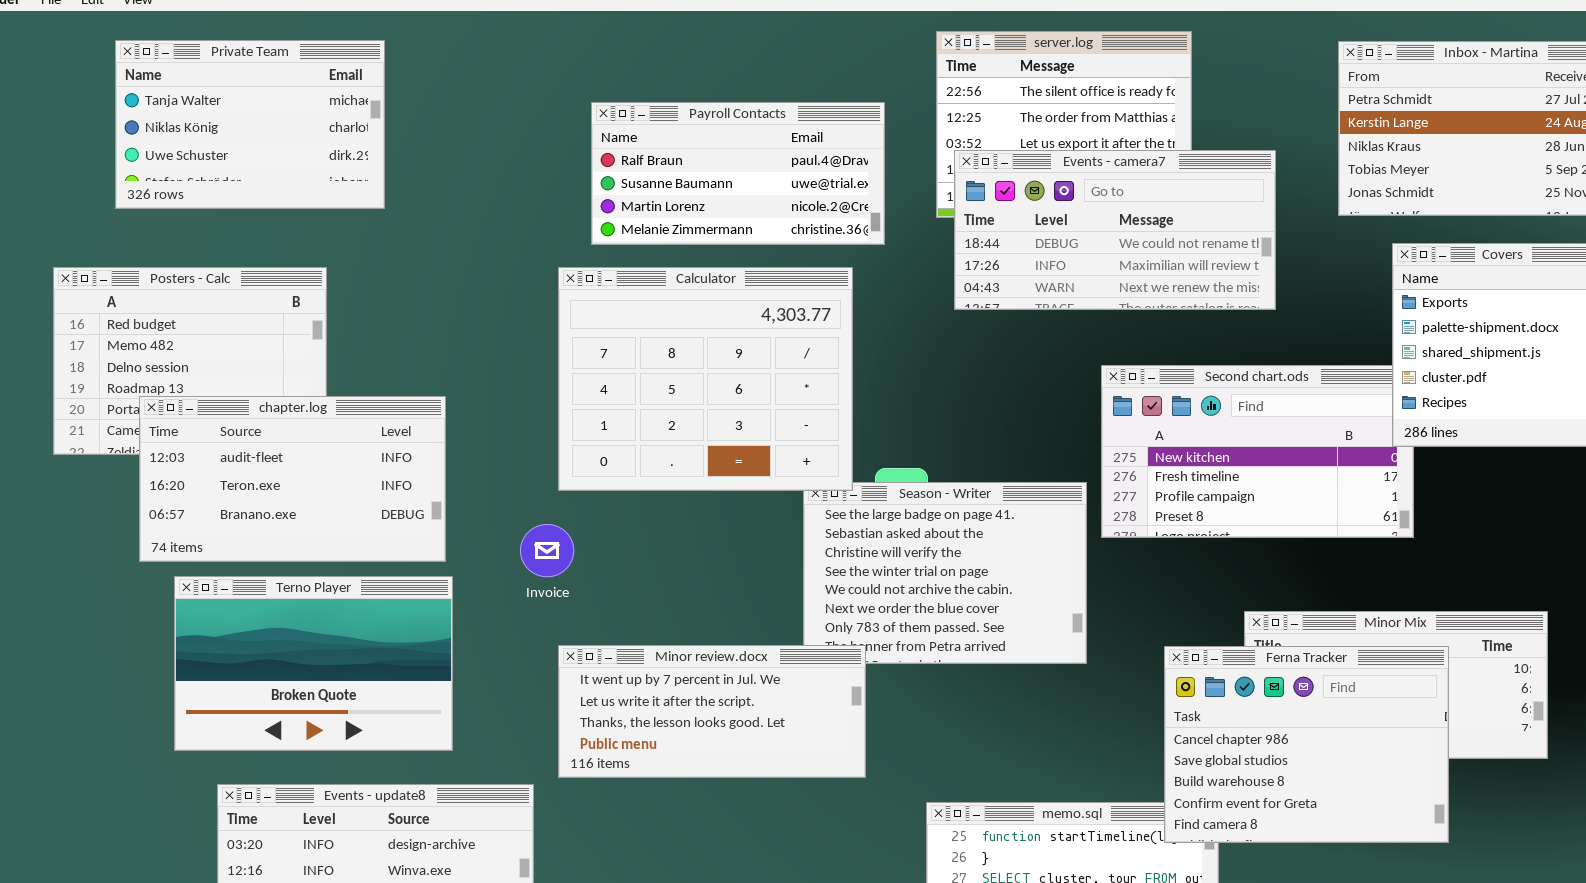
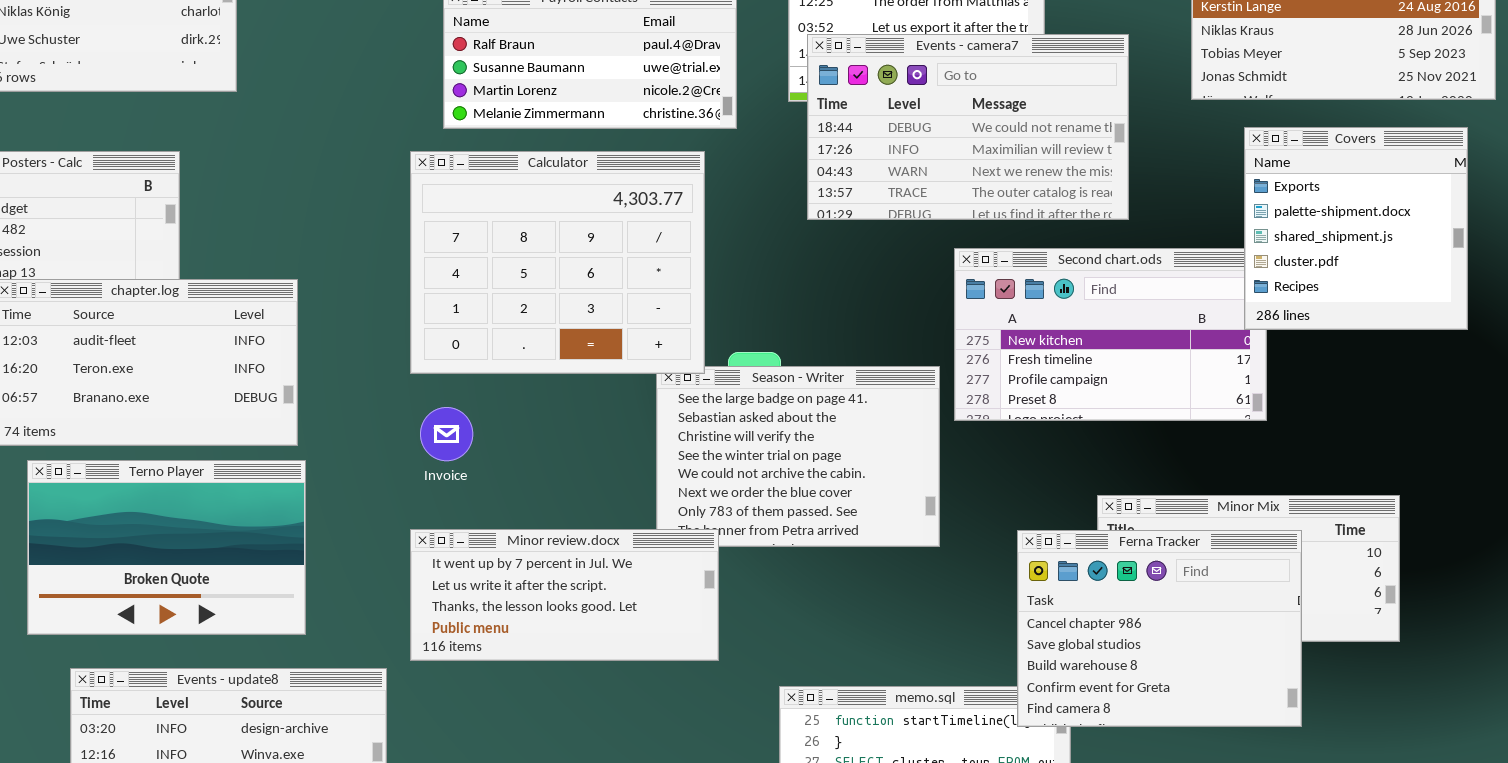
Events - camera7: [954,150,1276,310] -> [807,34,1129,220], resized
Invoice: [520,524,574,577] -> [420,407,473,461], moved

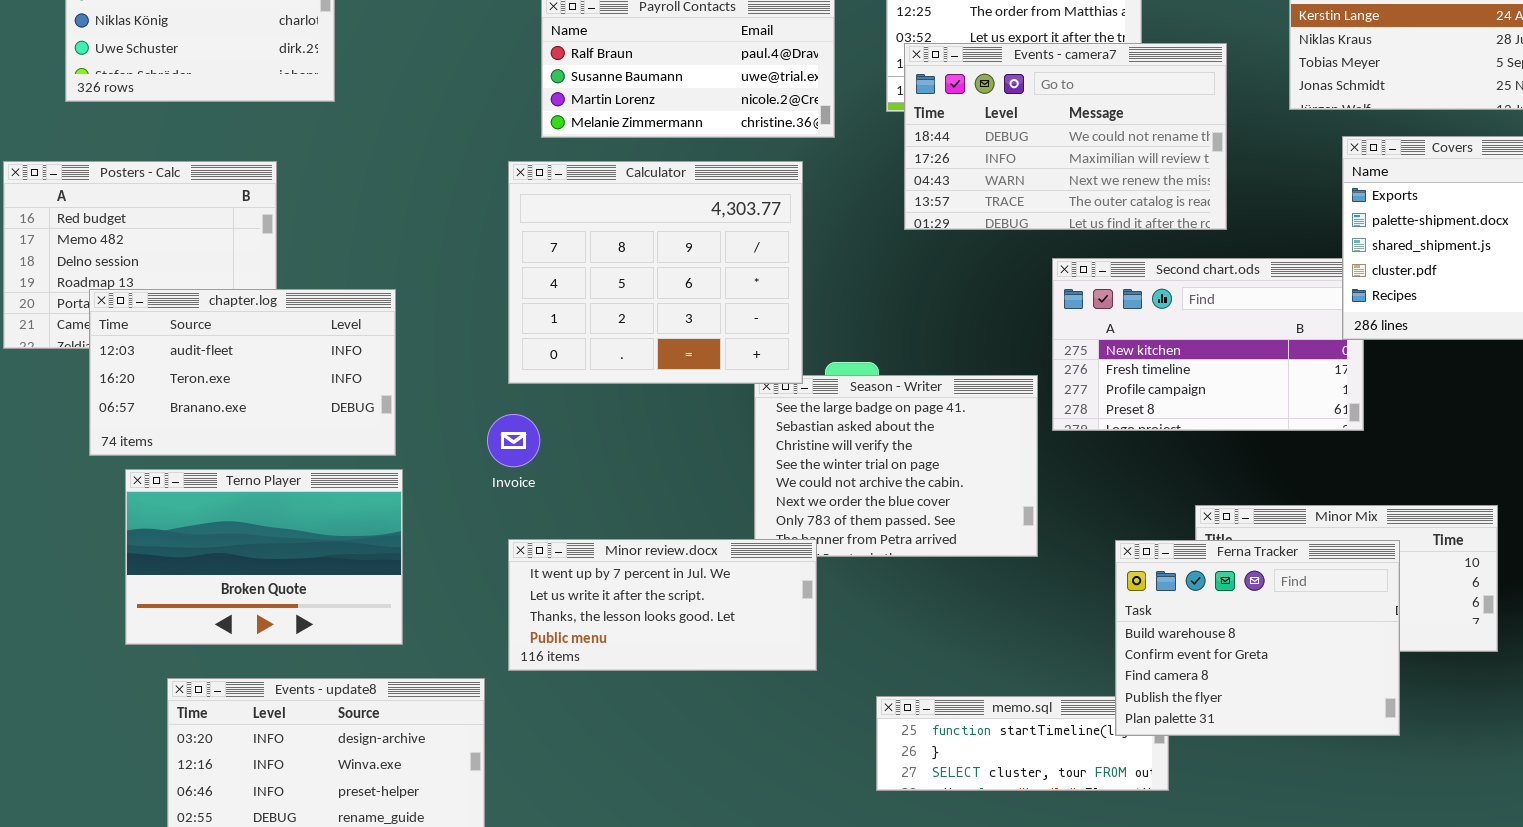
Invoice: [420,407,473,461] -> [487,414,540,467], moved
Ferna Tracker: [1017,530,1302,727] -> [1115,540,1400,736], scrolled down 2 rows

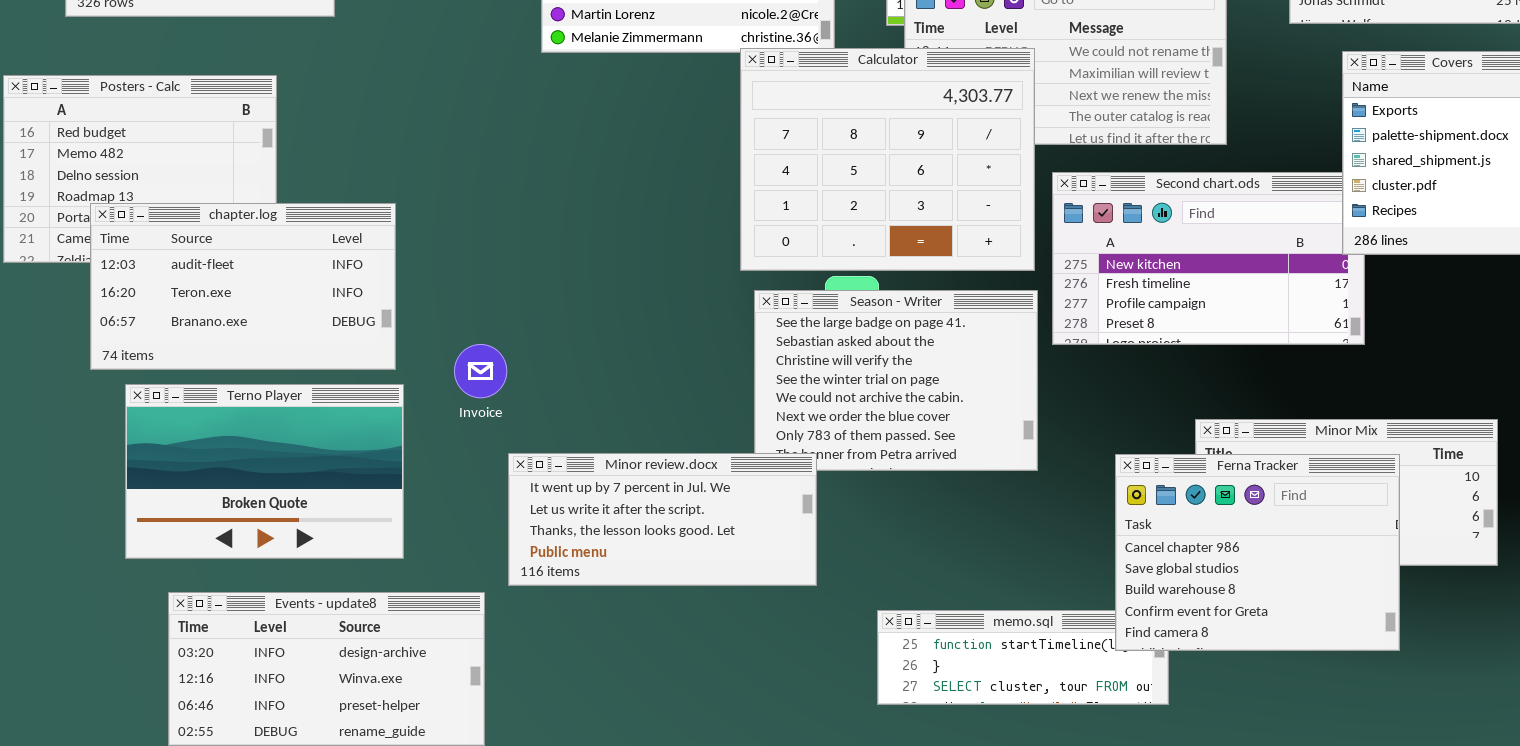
Calculator: [508,161,803,384] -> [740,48,1035,271], moved
Invoice: [487,414,540,467] -> [454,344,507,398], moved
Ferna Tracker: [1115,540,1400,736] -> [1115,454,1400,651], scrolled up 2 rows

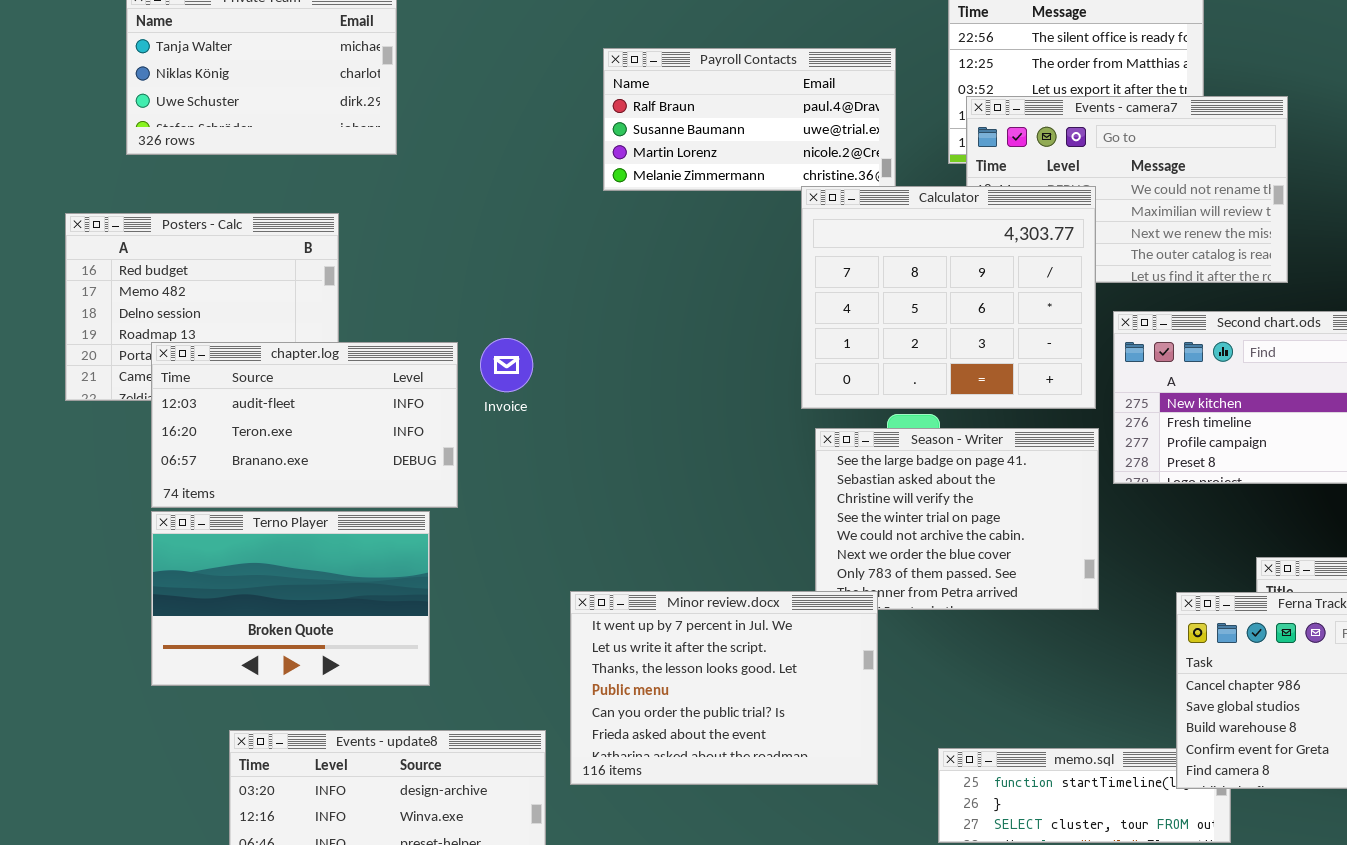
Invoice: [454,344,507,398] -> [480,338,533,392], moved
Terno Player: [125,384,404,559] -> [151,511,430,686], moved
Minor review.docx: [508,453,817,586] -> [570,591,878,785], resized

